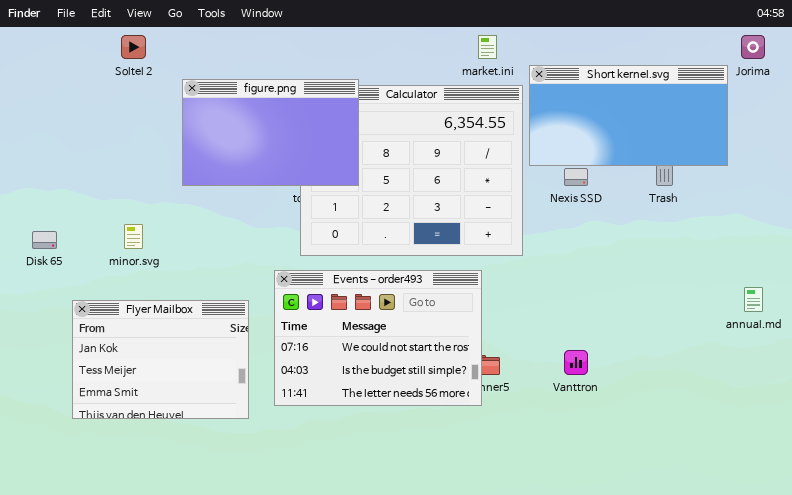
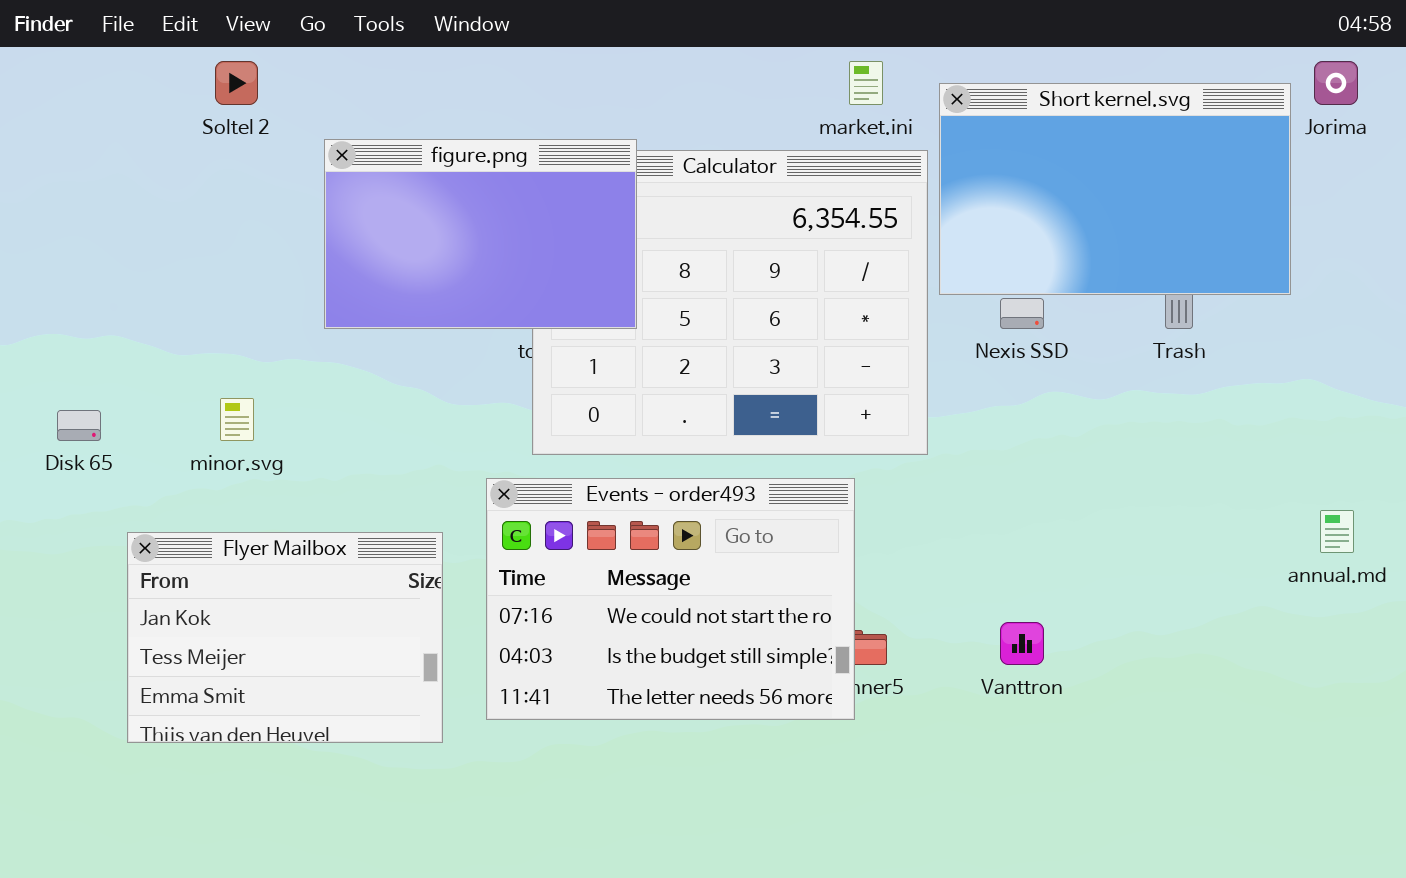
Short kernel.svg: [529,65,728,166] -> [939,83,1291,295], resized

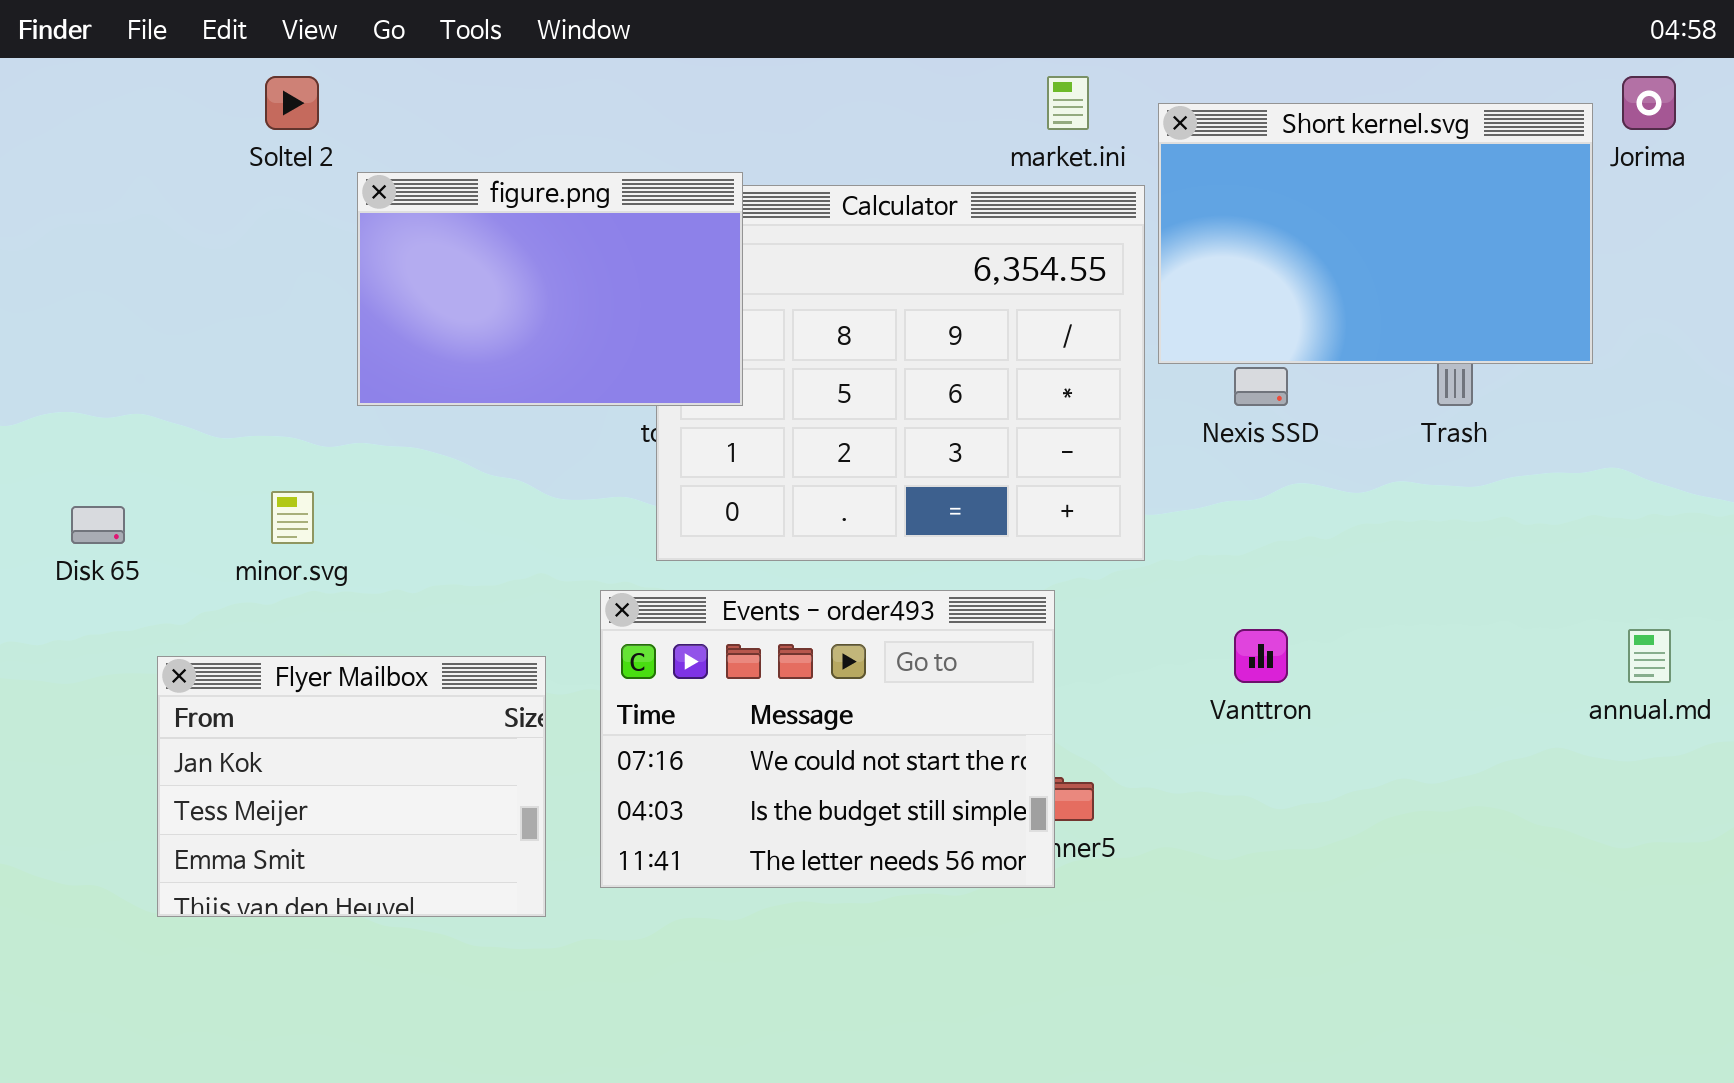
figure.png: [324,139,637,329] -> [357,172,743,406], moved
Vanttron: [1000,622,1044,665] -> [1234,629,1288,683], moved

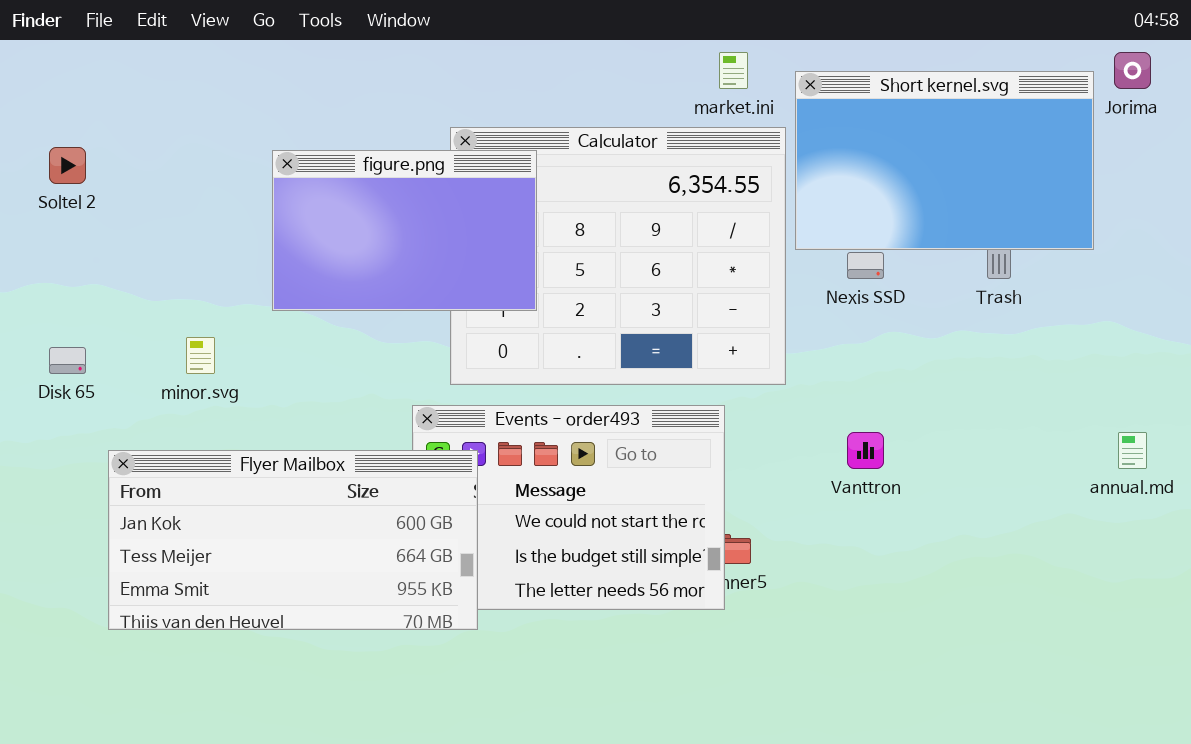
Soltel 2: [265,76,319,130] -> [49,147,86,184], moved
figure.png: [357,172,743,406] -> [272,150,537,311], moved
Flyer Mailbox: [157,656,546,917] -> [108,450,478,630], resized

